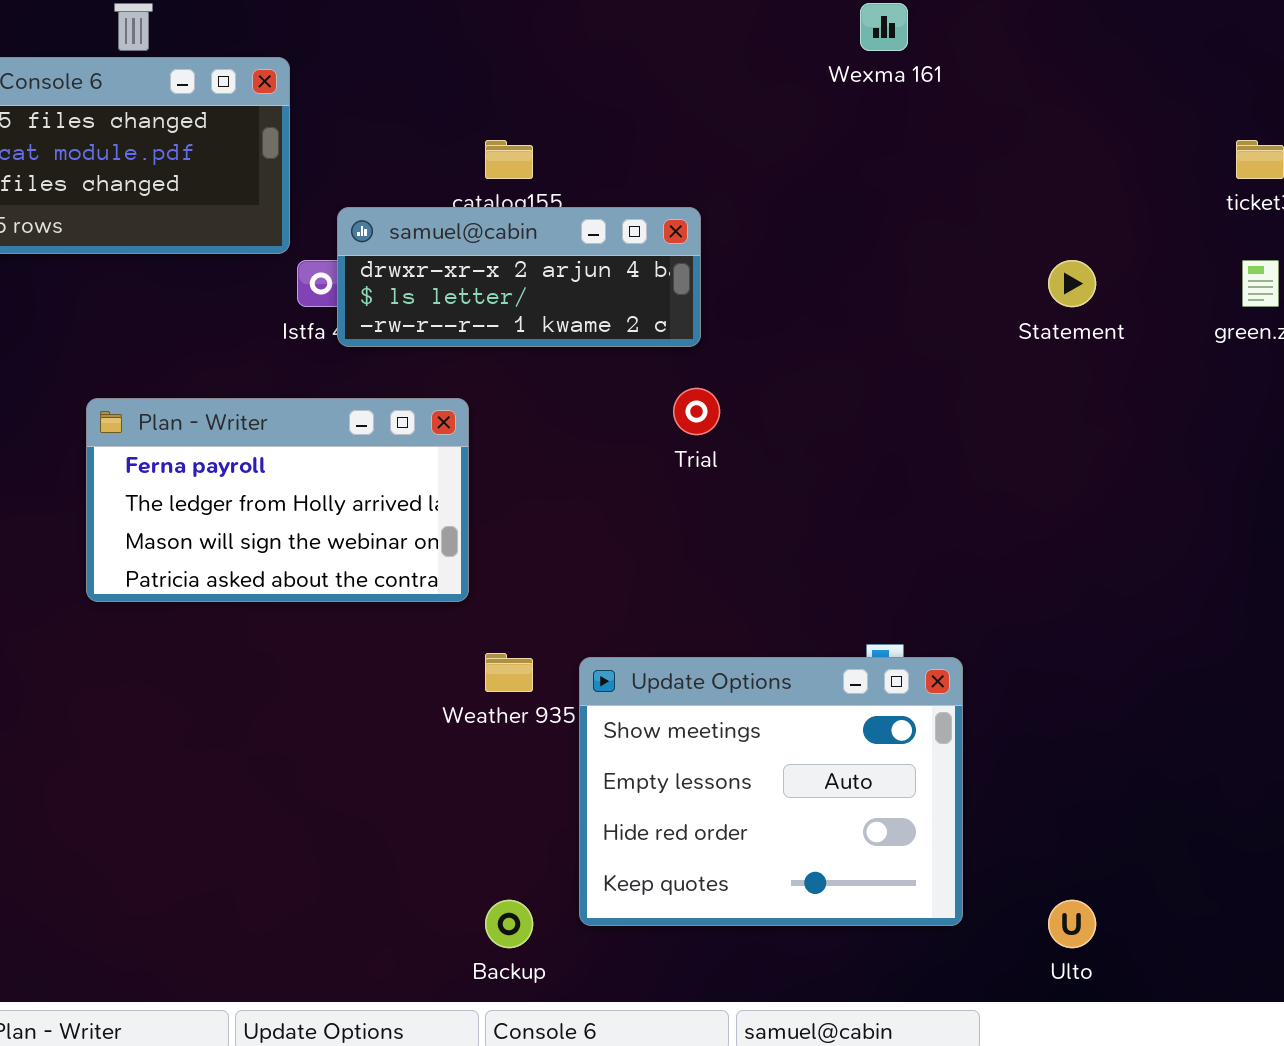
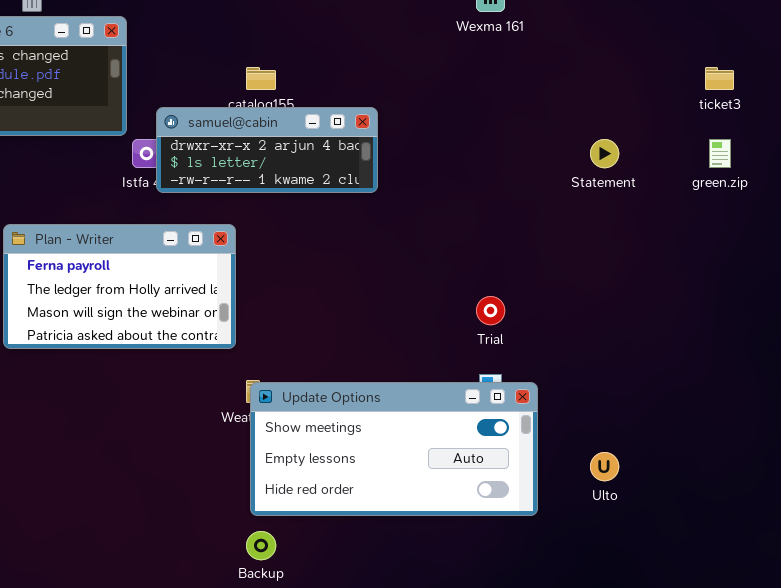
Trial: [673,388,720,435] -> [476,296,505,325], moved
Update Options: [579,657,963,926] -> [250,382,538,516], resized
Ulto: [1048,900,1096,948] -> [590,452,619,481], moved

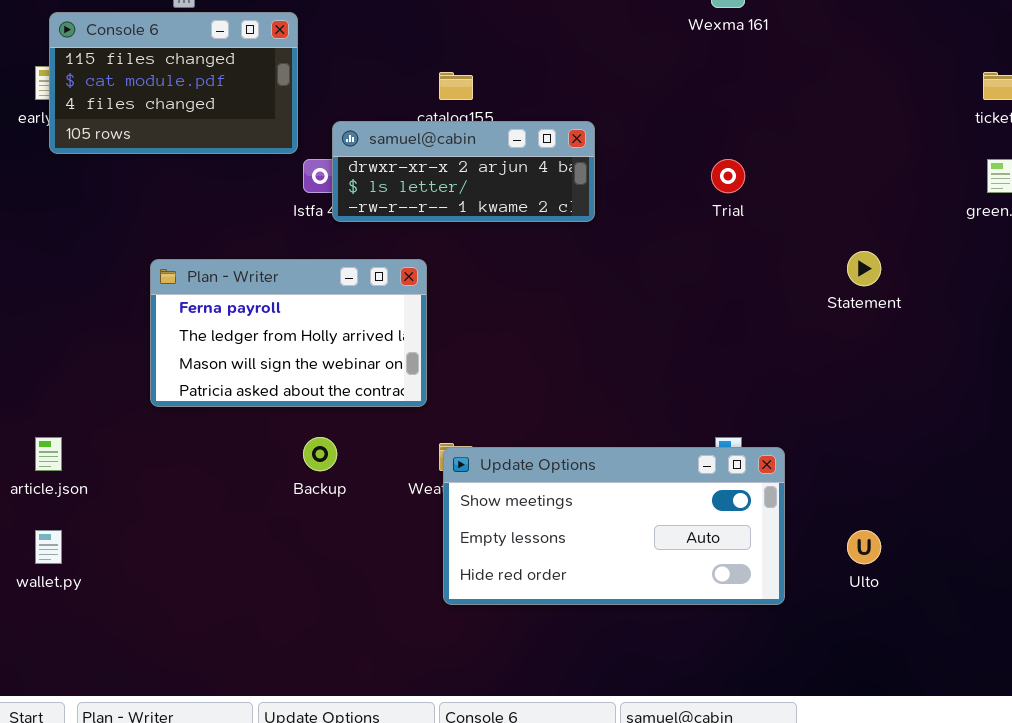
Statement: [590,139,619,168] -> [847,251,881,286], moved
Trial: [476,296,505,325] -> [711,159,745,193], moved
Backup: [246,531,276,560] -> [303,437,337,471], moved

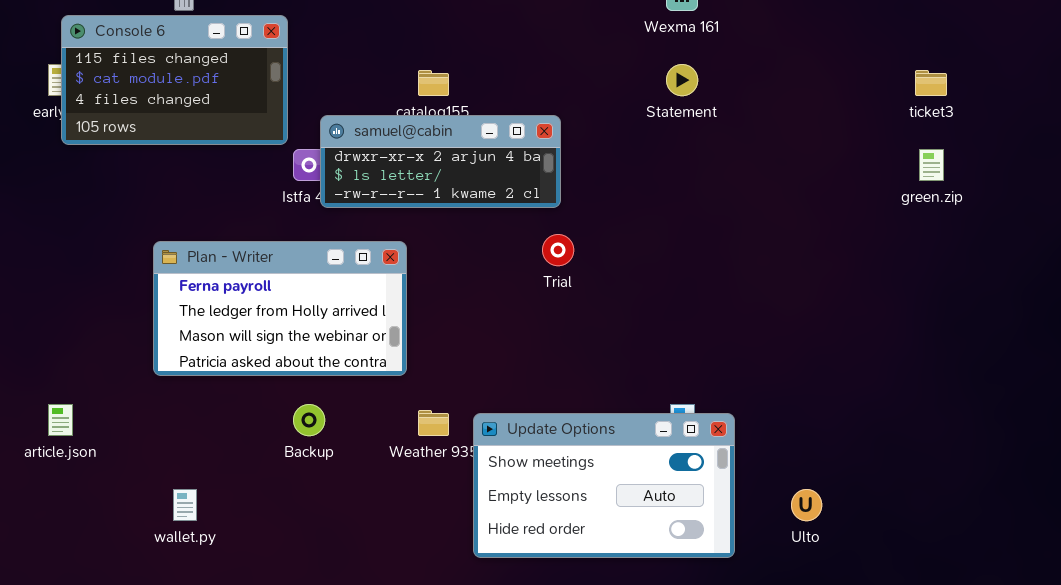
Trial: [711,159,745,193] -> [542,234,574,266], moved
Statement: [847,251,881,286] -> [666,64,698,96], moved
Update Options: [443,447,785,605] -> [473,413,735,558], resized
wallet.py: [35,530,62,564] -> [173,489,197,521], moved

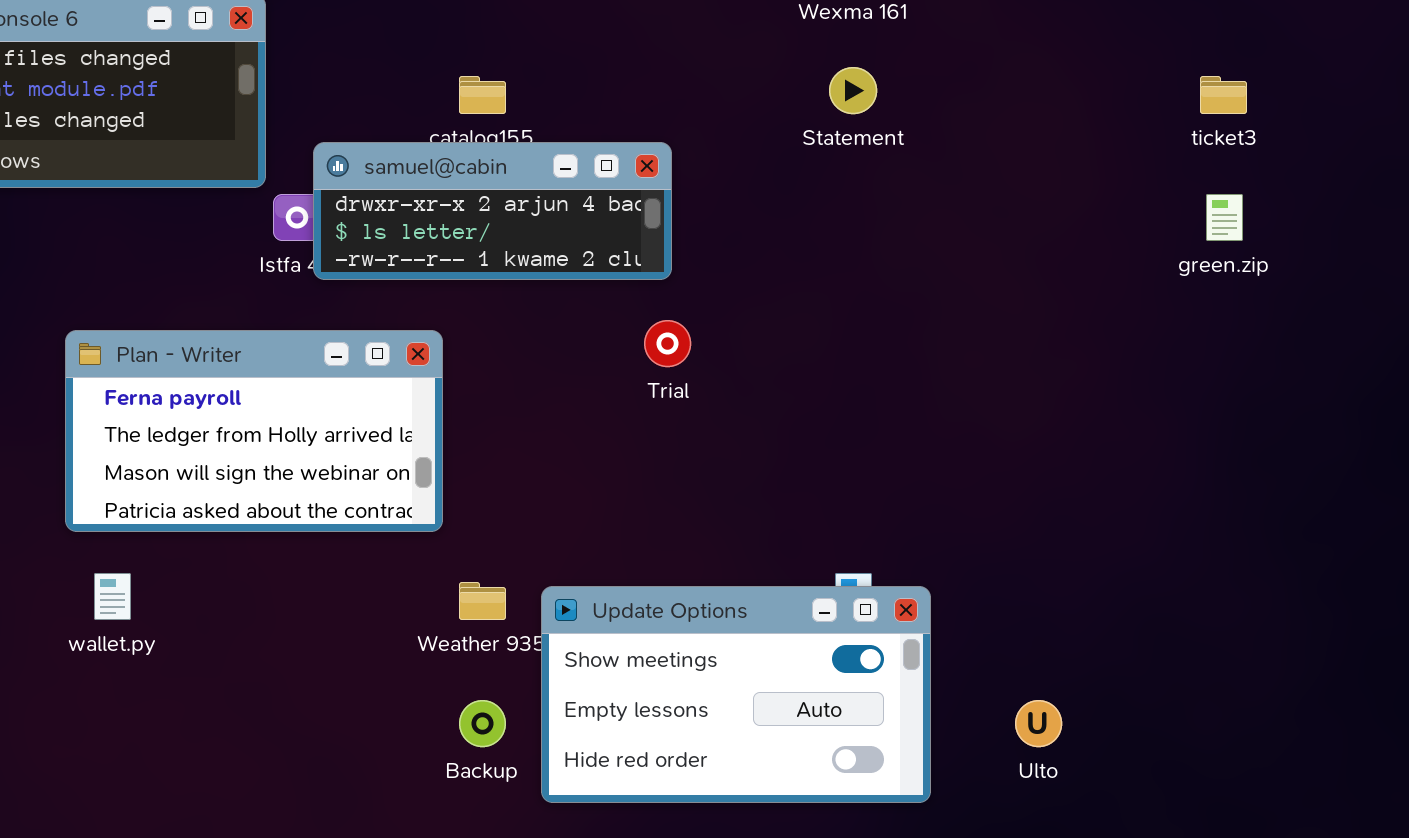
Backup: [293,404,325,436] -> [459,700,506,747], moved
wallet.py: [173,489,197,521] -> [94,573,131,620], moved

